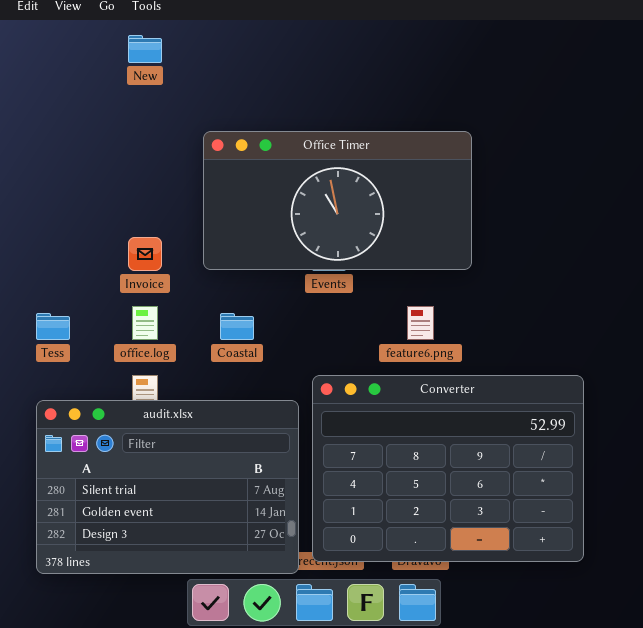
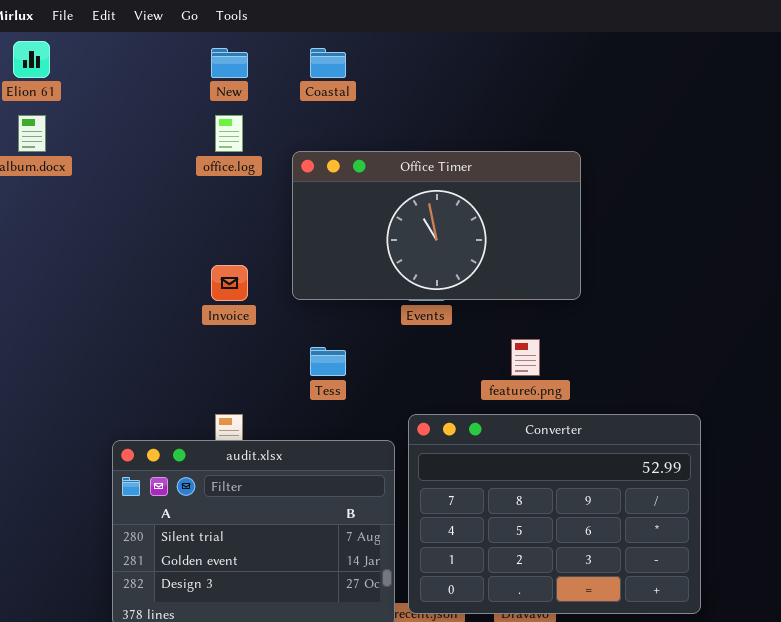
office.log: [132,306,158,340] -> [215,115,243,152], moved
Tess: [36,313,70,340] -> [310,347,346,376], moved
Coastal: [220,313,254,340] -> [310,48,346,78], moved

